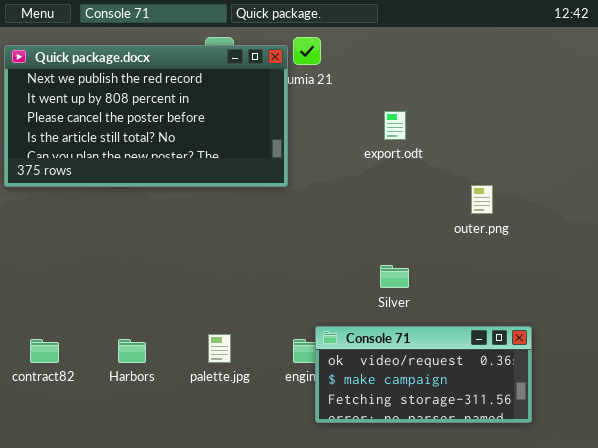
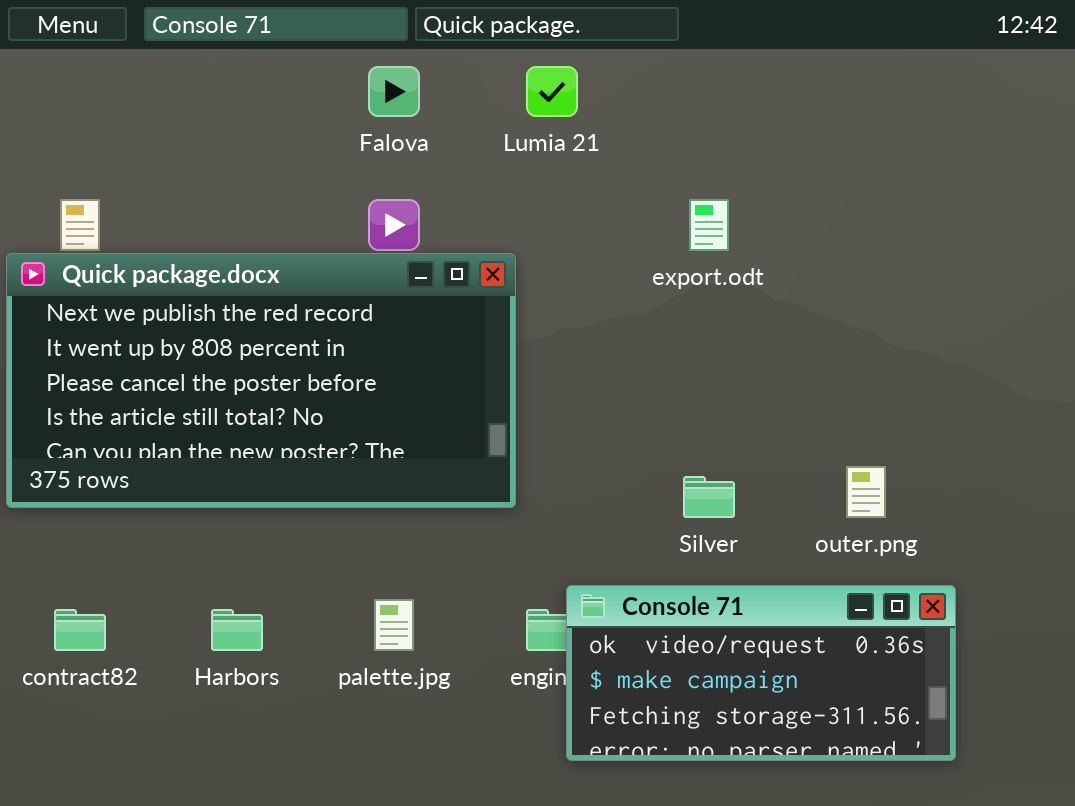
Quick package.docx: [4,45,288,187] -> [6,253,516,508], moved
outer.png: [471,185,493,214] -> [846,466,886,518], moved

